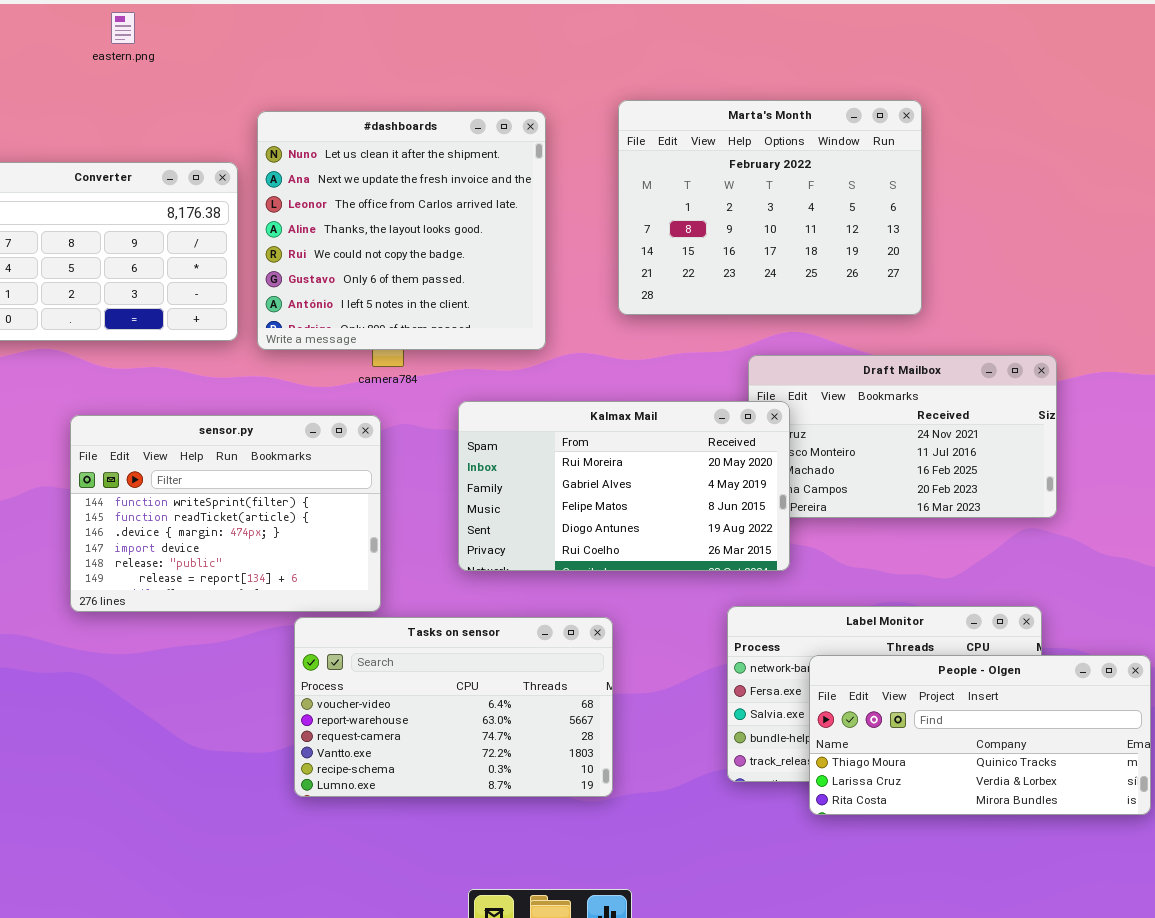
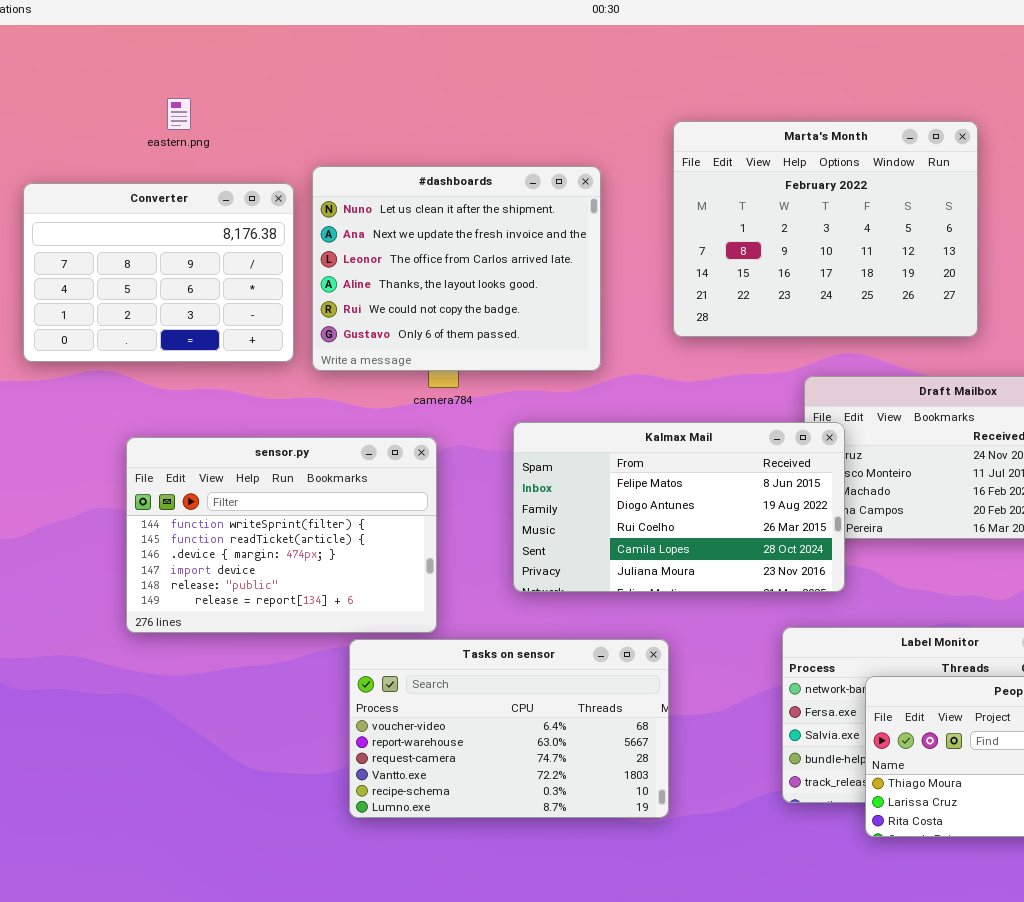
eastern.png: [111,12,135,44] -> [167,98,191,130], moved
#dashboards: [257,111,546,350] -> [312,166,601,371], resized
Kalmax Mail: [458,401,790,571] -> [513,422,845,592], scrolled down 2 rows

